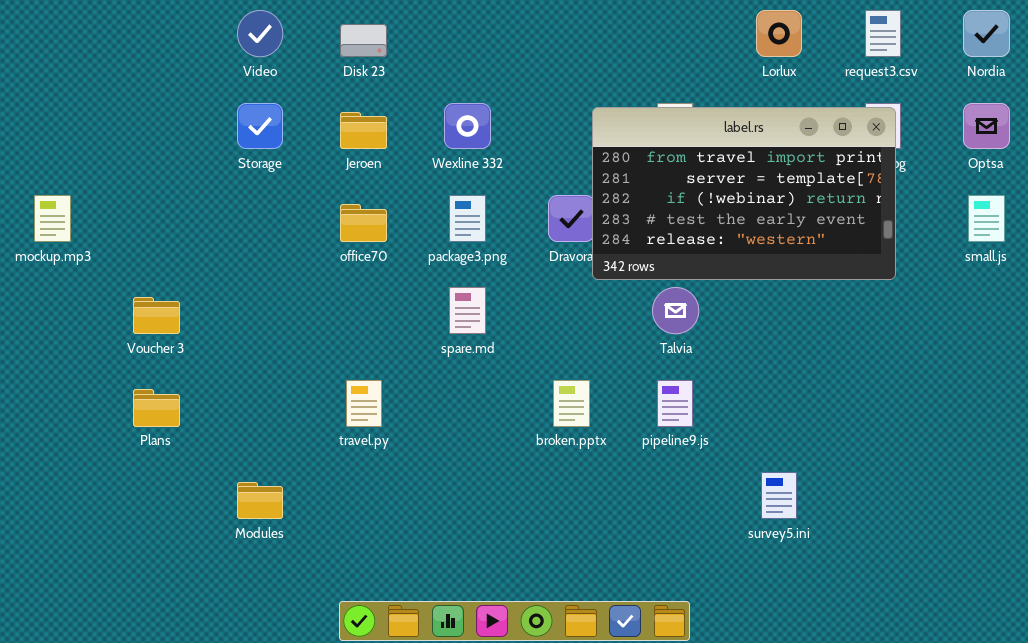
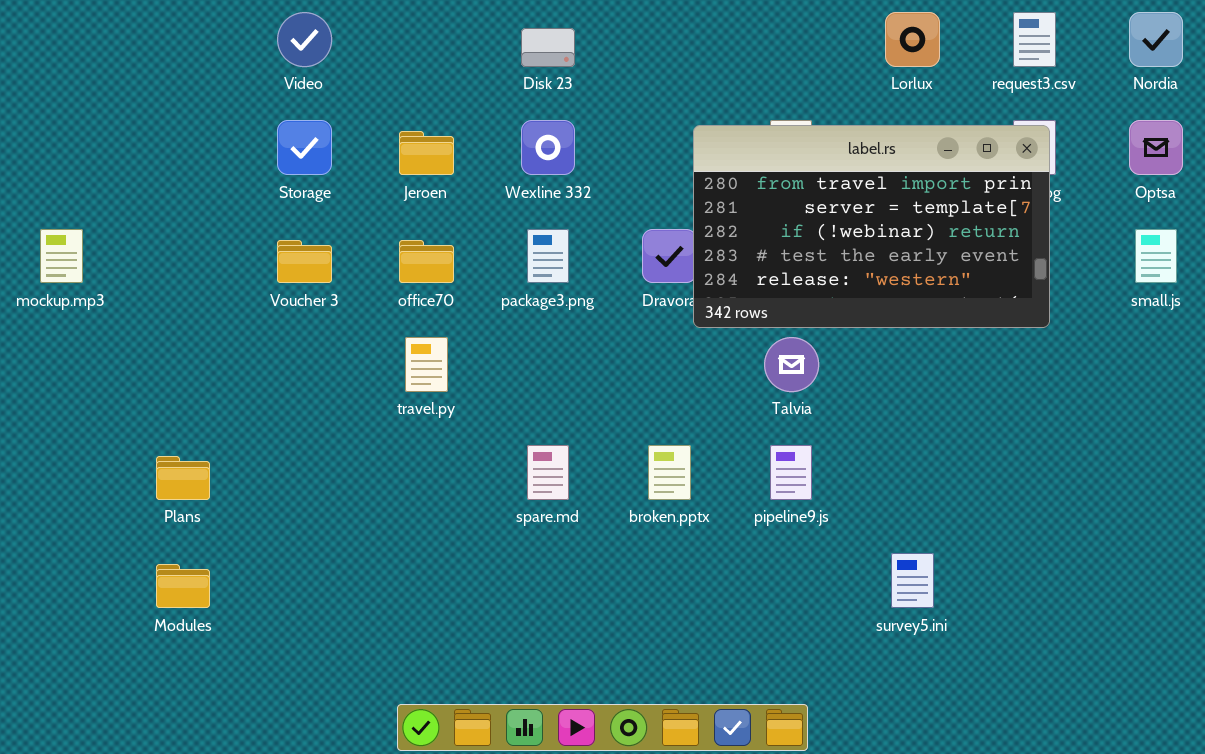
Disk 23: [340,24,387,57] -> [521,28,575,67], moved
spare.md: [449,287,486,334] -> [527,445,569,500], moved
Voucher 3: [133,297,180,334] -> [277,240,332,283], moved
travel.py: [346,380,382,427] -> [405,337,448,392], moved
Modules: [237,482,283,519] -> [156,564,210,608], moved

